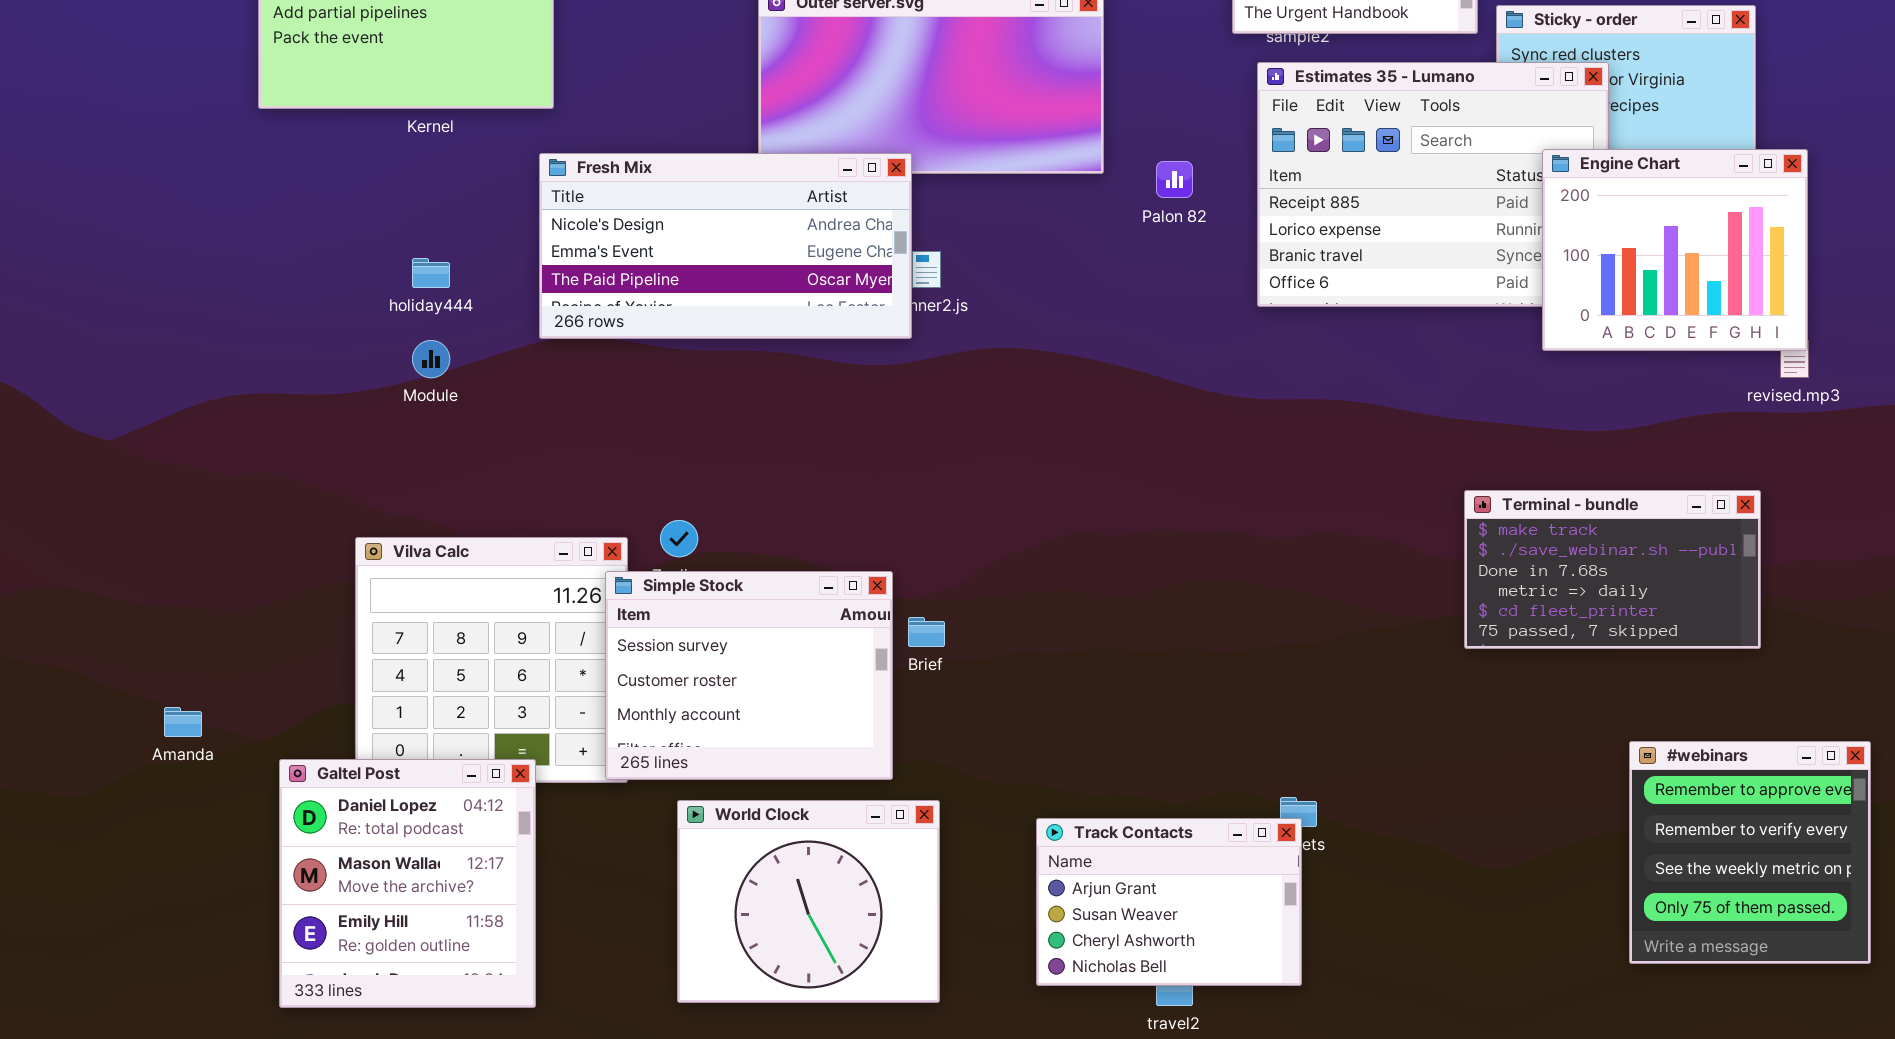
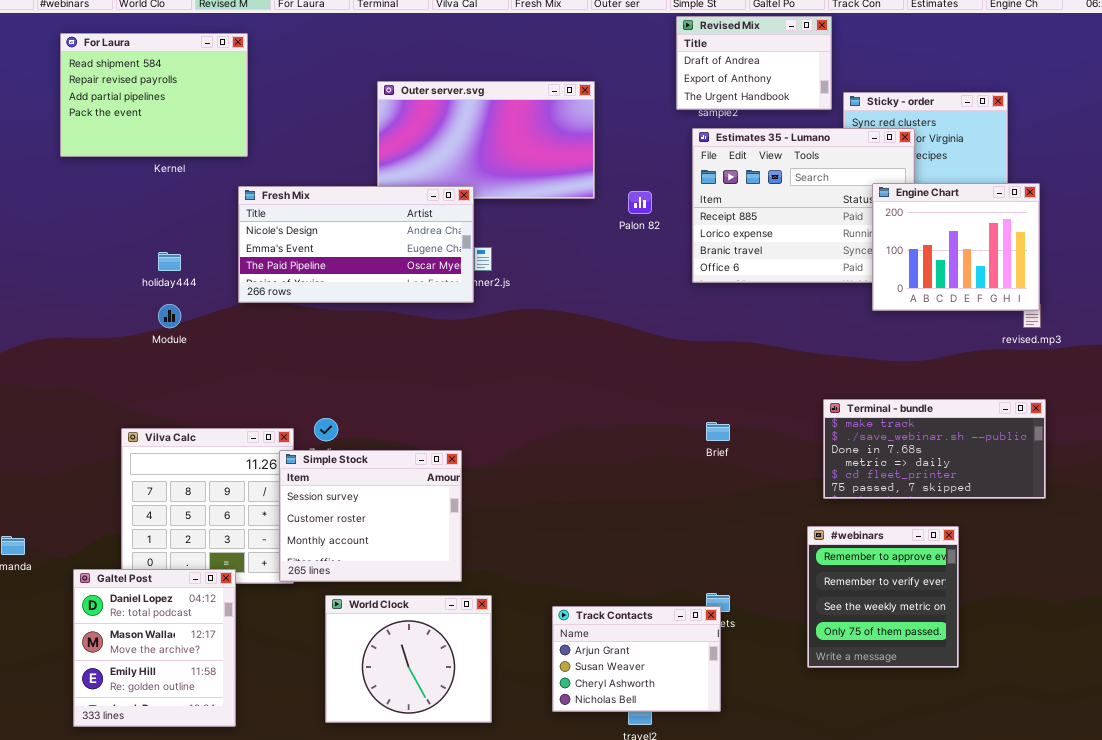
Terminal - bundle: [1464,490,1761,649] -> [823,399,1046,499], resized
Brief: [908,617,945,647] -> [706,422,730,441], moved
#webinars: [1629,741,1871,964] -> [807,526,959,668], moved

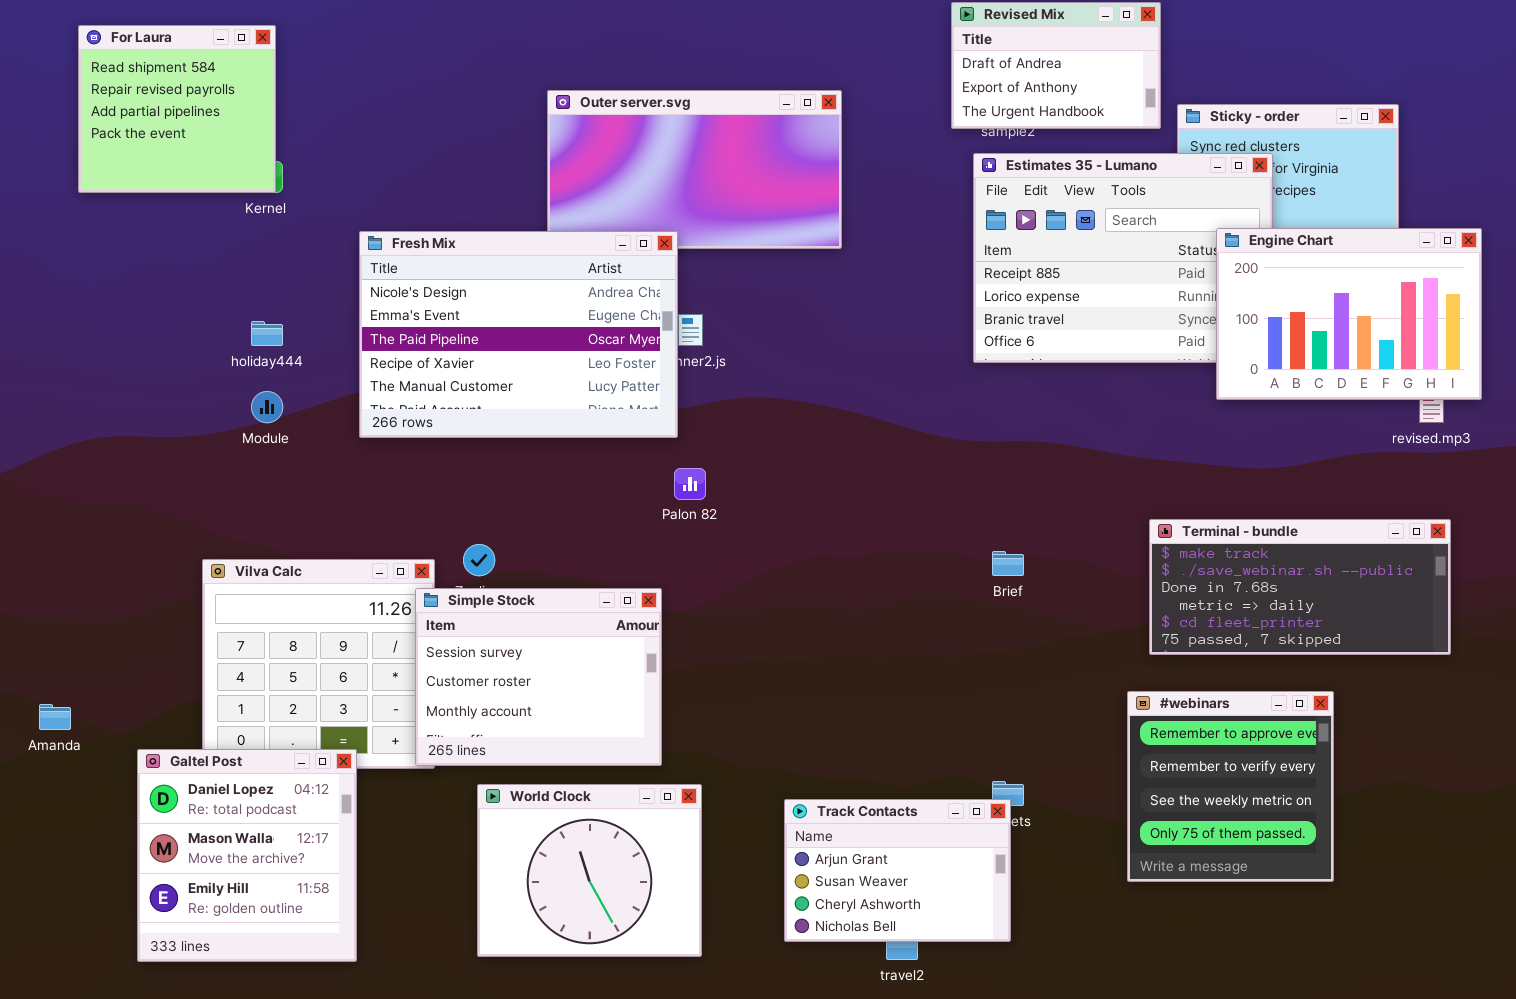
For Laura: [60,33,248,157] -> [78,25,276,193], moved, resized
Engine Chart: [872,183,1040,311] -> [1216,228,1482,400], resized
Fresh Mix: [238,186,474,303] -> [359,231,678,438], resized
Palon 82: [628,191,652,214] -> [674,468,706,500], moved

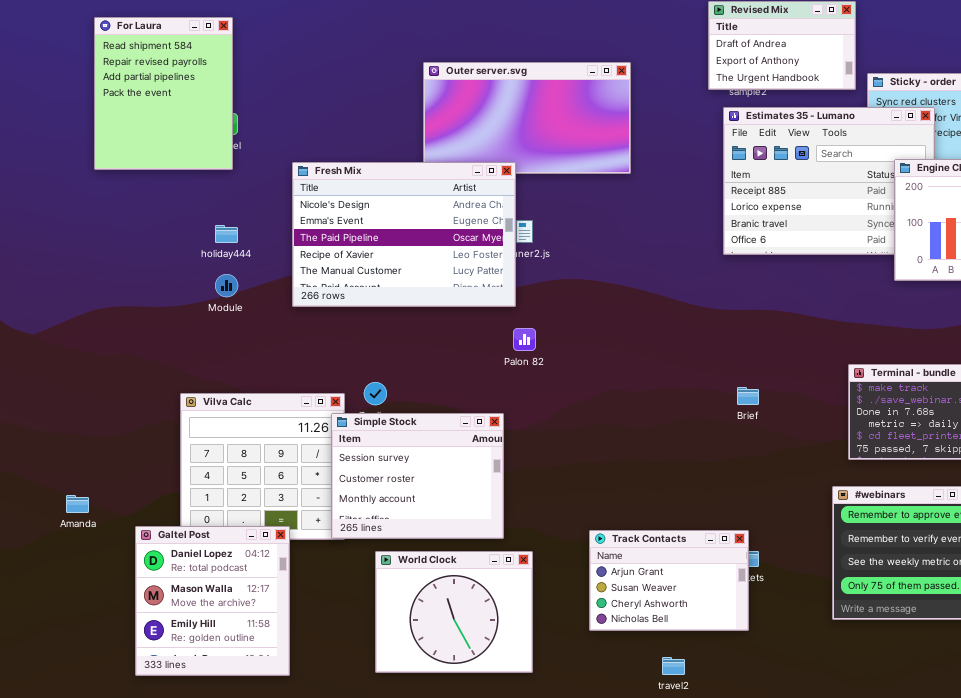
For Laura: [78,25,276,193] -> [94,17,233,170], resized
Track Contacts: [784,799,1011,942] -> [589,530,749,631], moved

